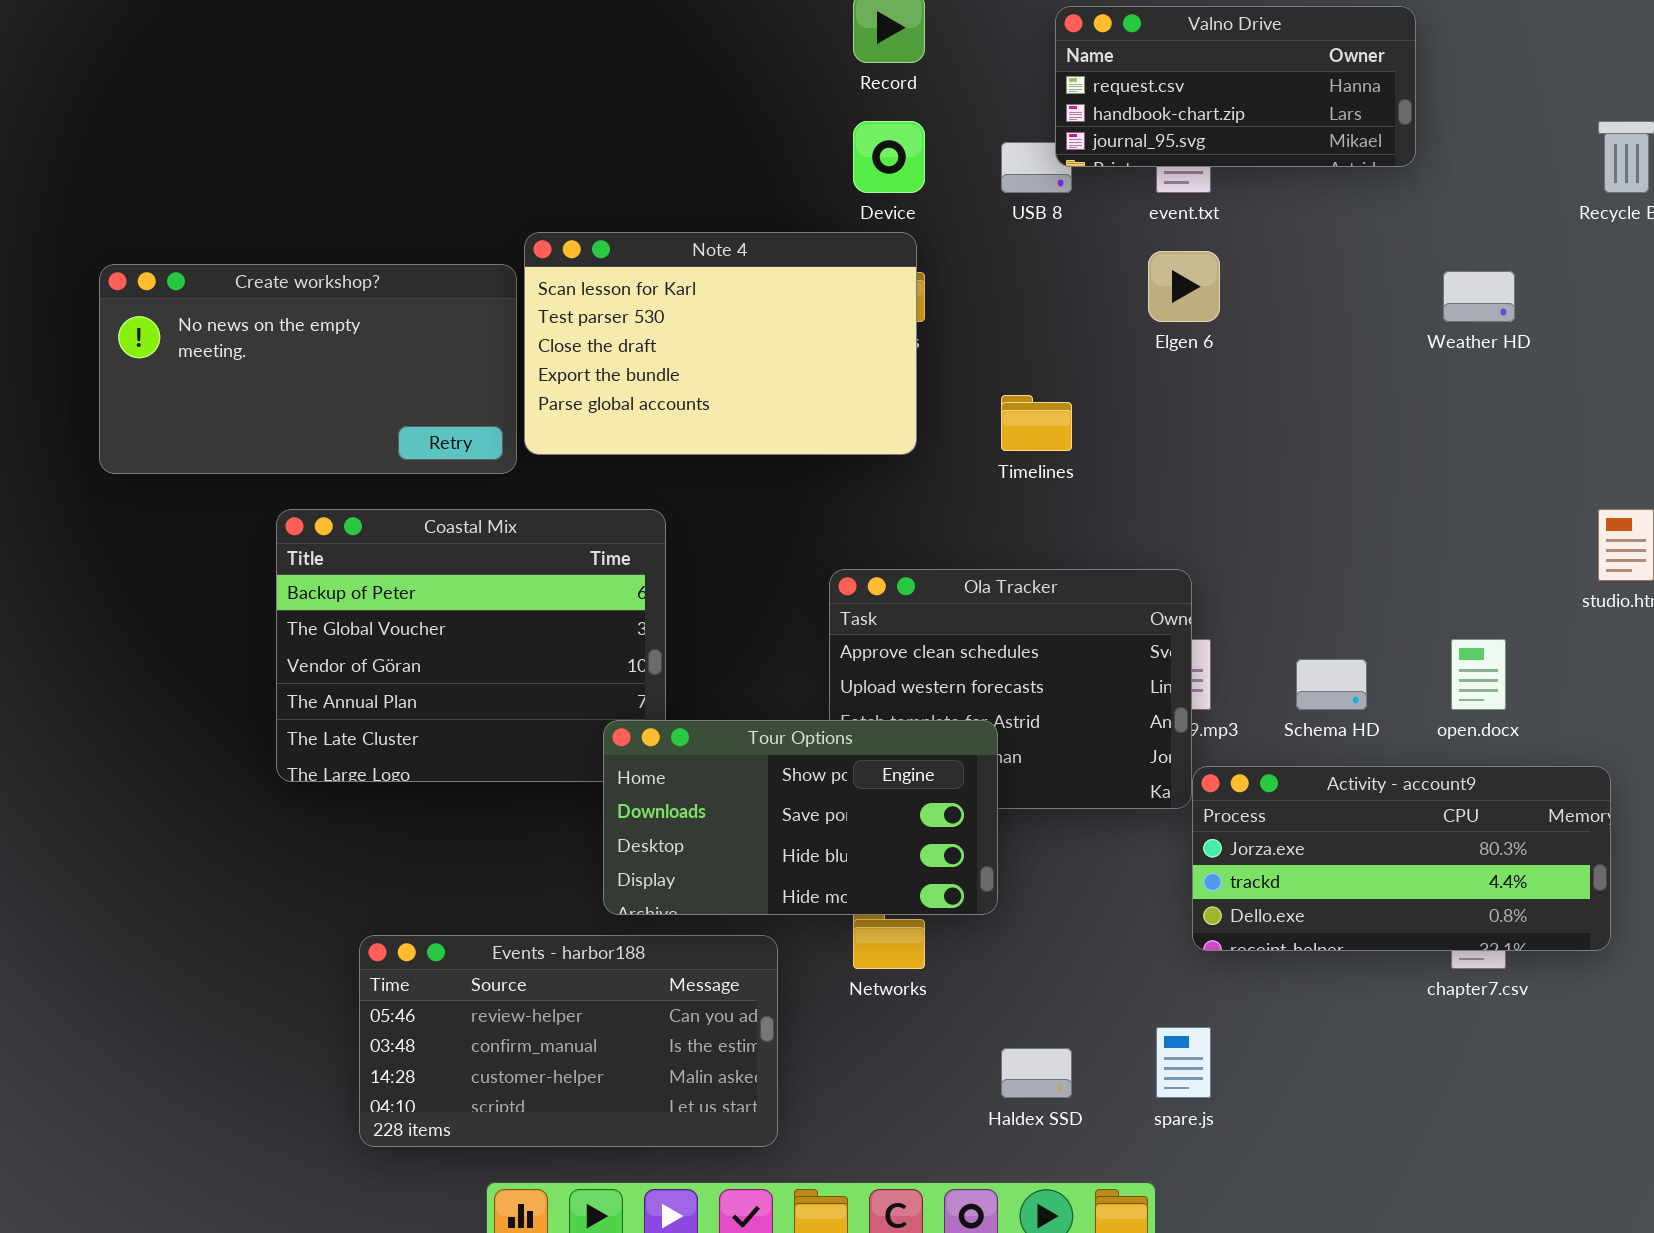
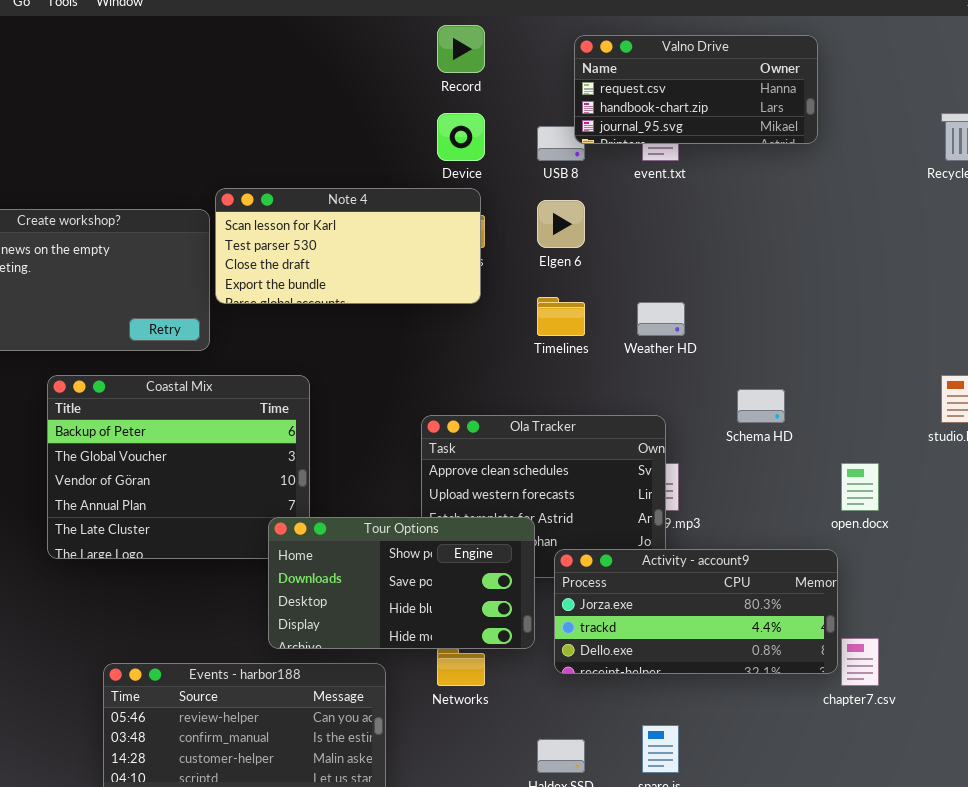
Note 4: [524,232,917,455] -> [215,188,481,304], resized
Elgen 6: [1148,251,1220,322] -> [537,200,585,248], moved
Weather HD: [1443,271,1515,322] -> [637,302,685,336], moved
Schema HD: [1296,659,1367,710] -> [737,389,785,423], moved
Activity - account9: [1192,766,1611,951] -> [554,549,838,674], moved

